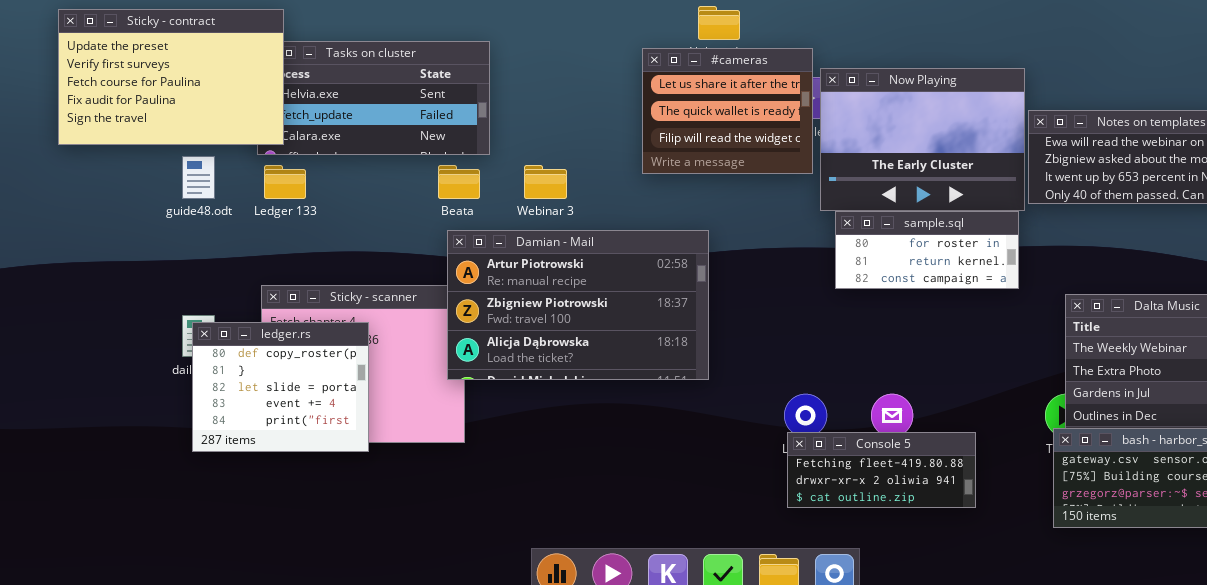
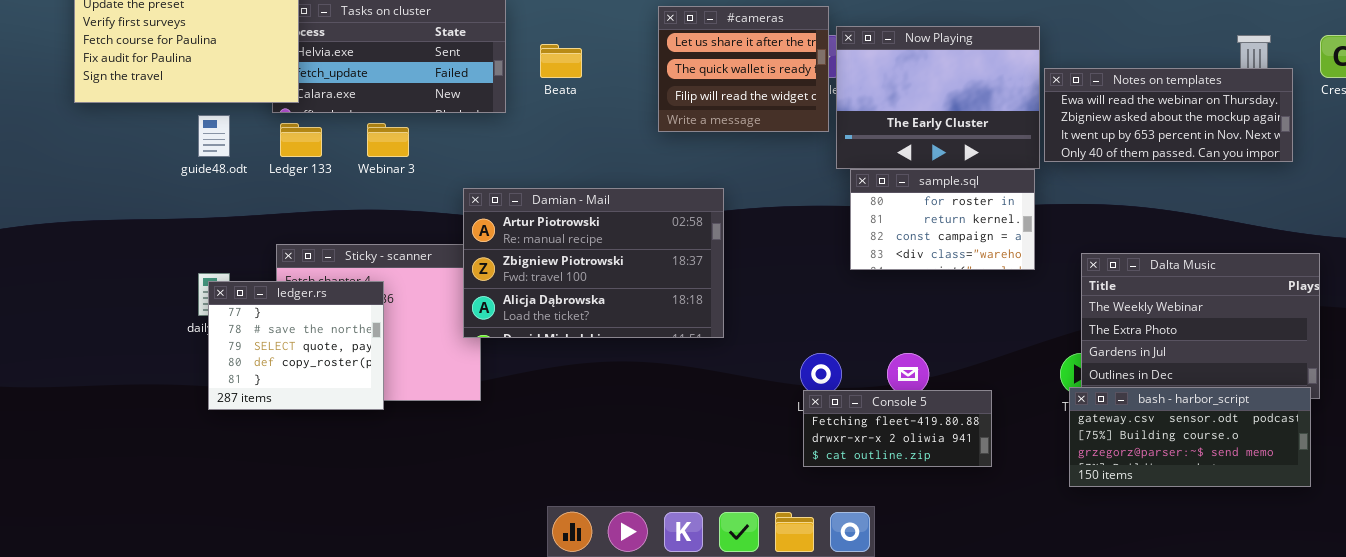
Beata: [438,165,480,199] -> [540,44,582,78], moved
Webinar 3: [524,165,567,199] -> [367,123,409,157], moved
sample.sql: [835,211,1019,289] -> [850,169,1035,270], resized
ledger.rs: [192,322,369,452] -> [208,281,384,410], scrolled up 3 rows

